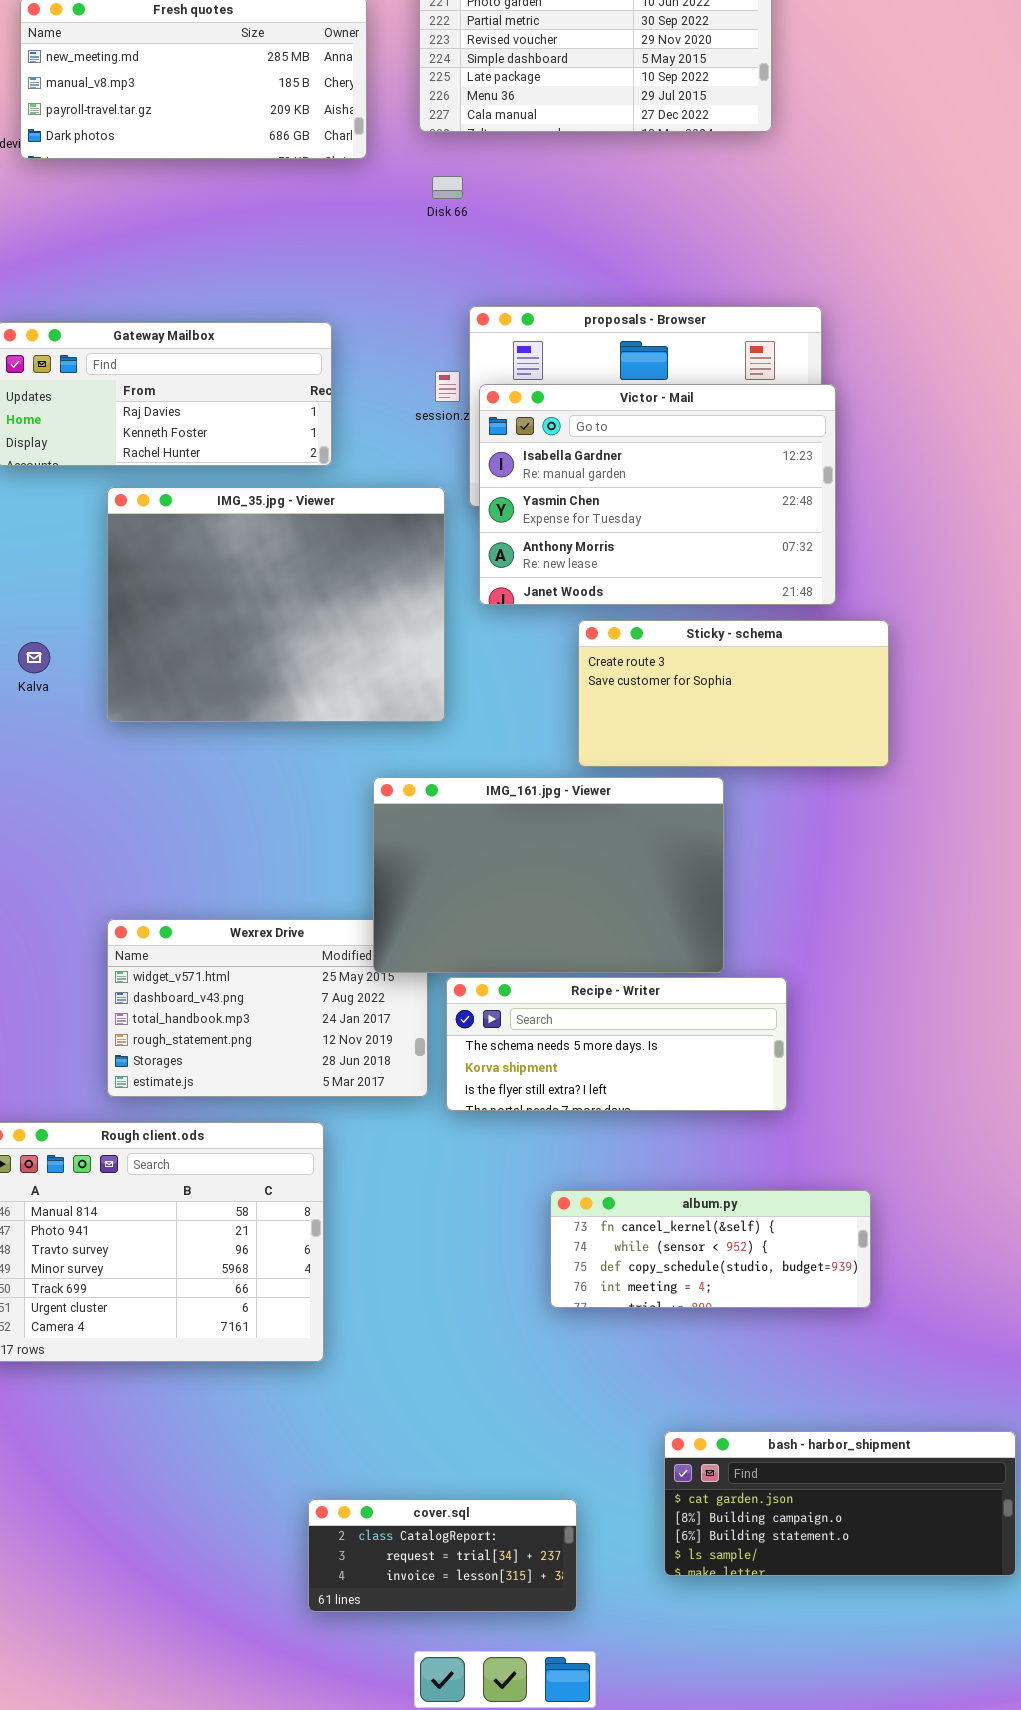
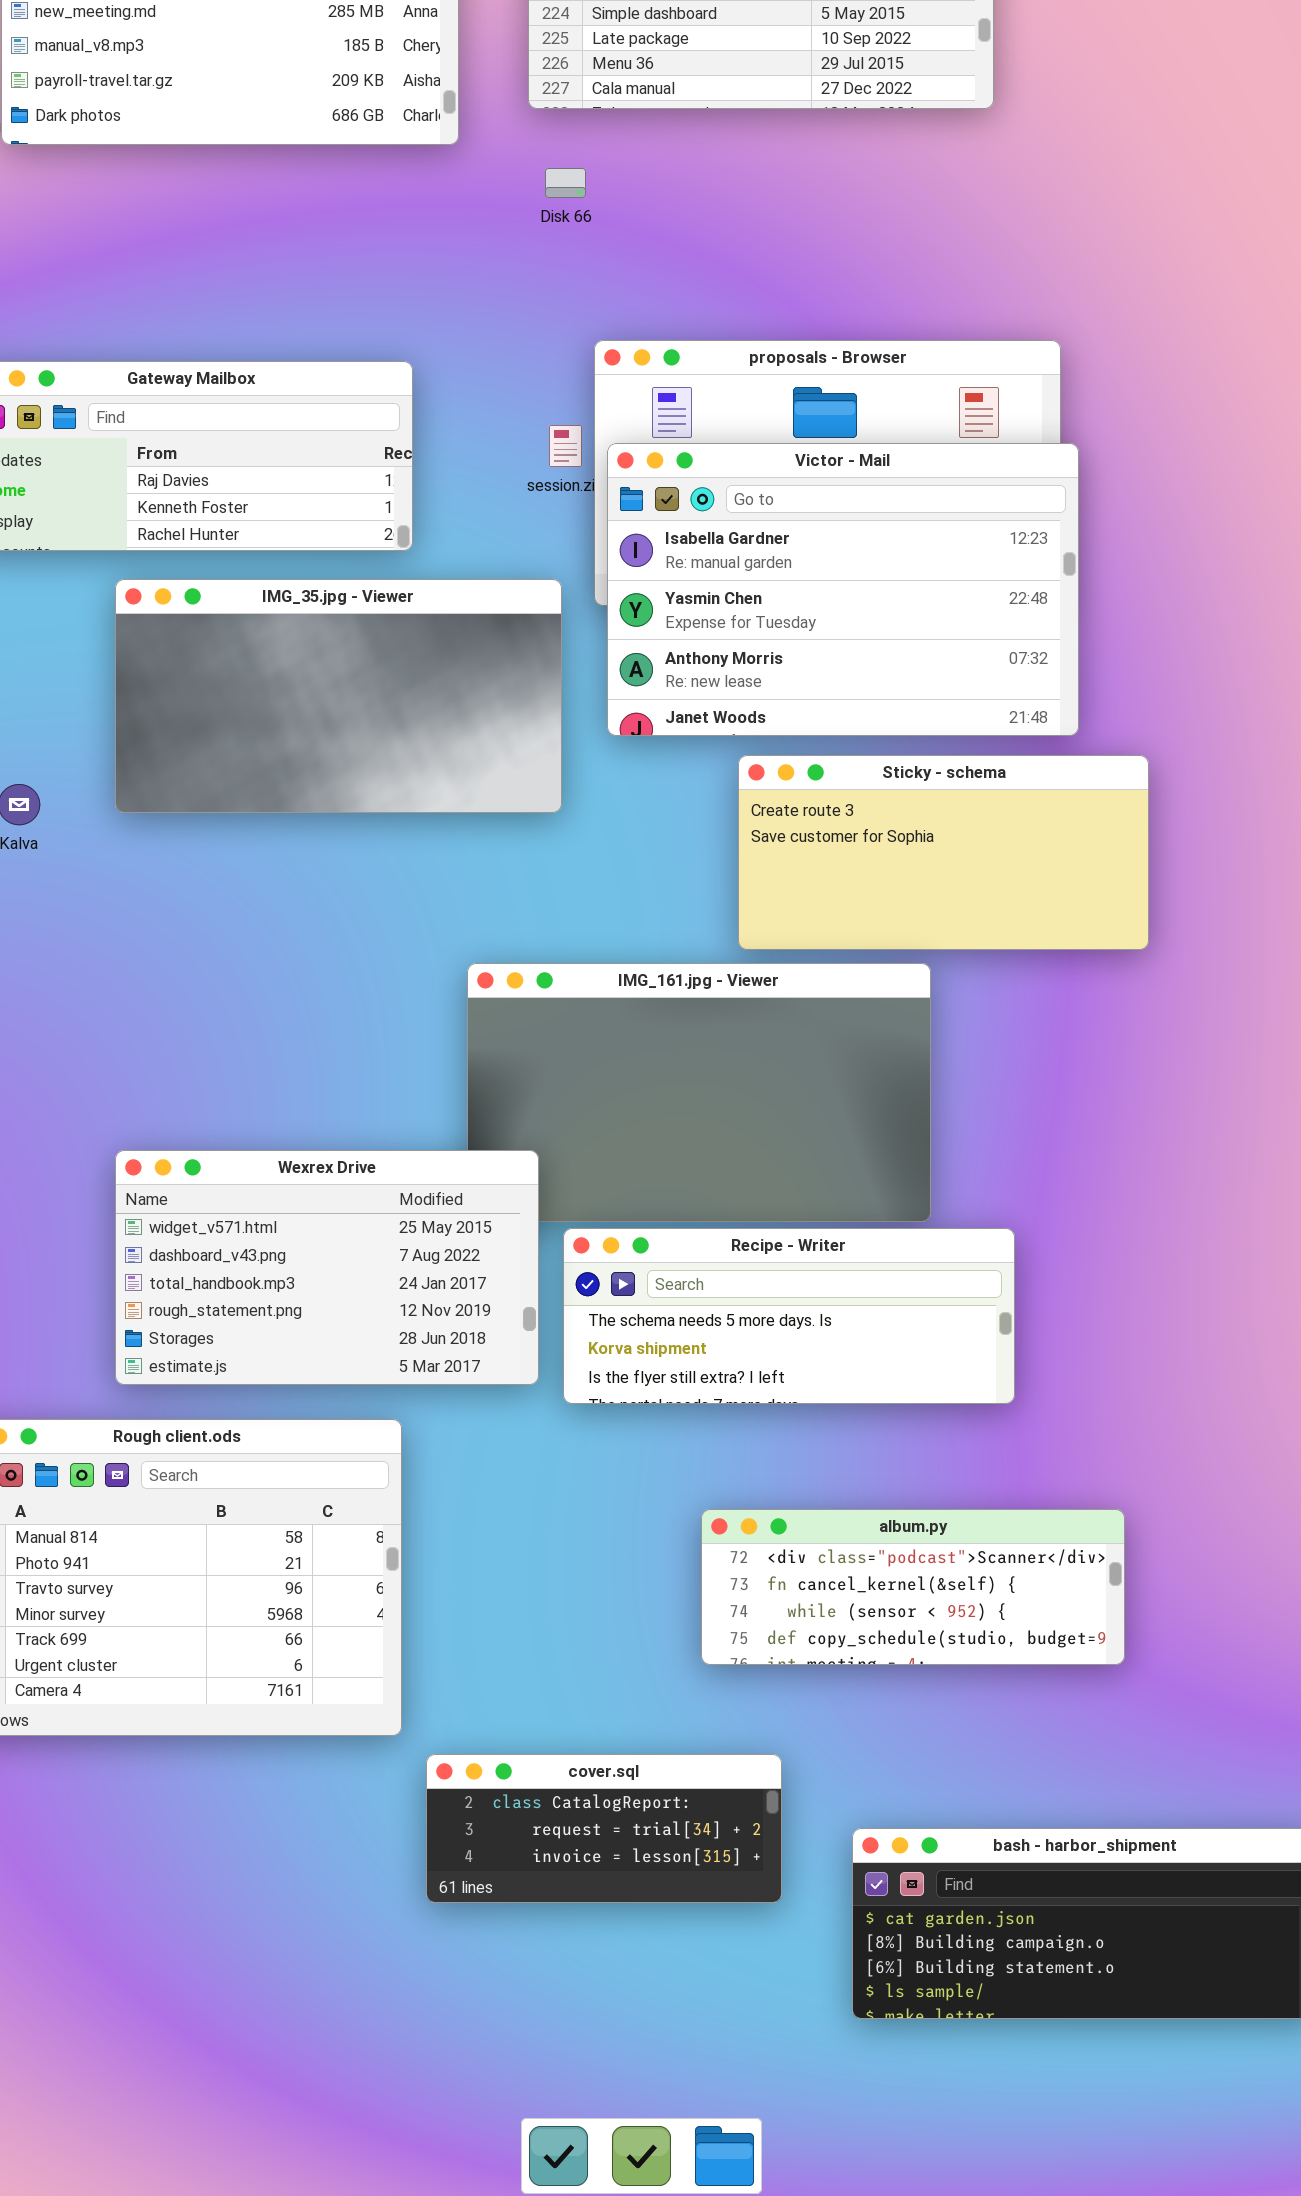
IMG_35.jpg - Viewer: [107,487,445,722] -> [115,579,562,813], resized
Wexrex Drive: [107,919,428,1097] -> [115,1150,539,1385], raised
album.py: [550,1190,871,1308] -> [701,1509,1125,1665], scrolled up 1 row
cover.sql: [308,1499,577,1612] -> [426,1754,782,1903], moved

